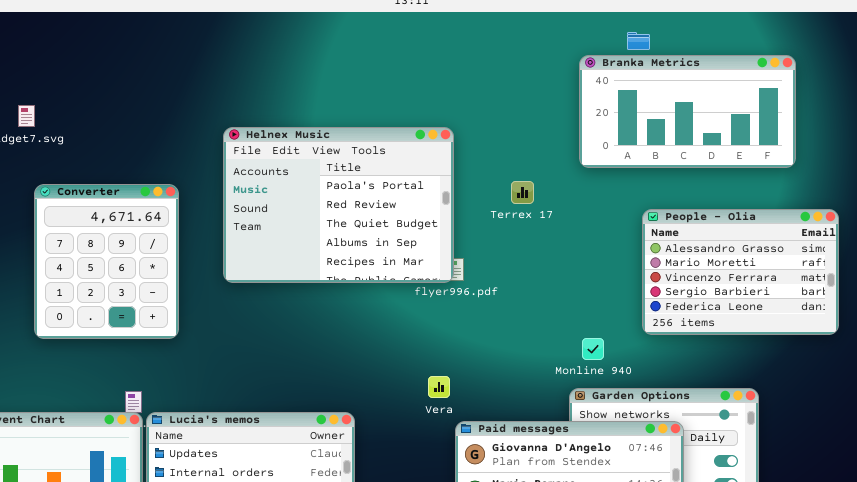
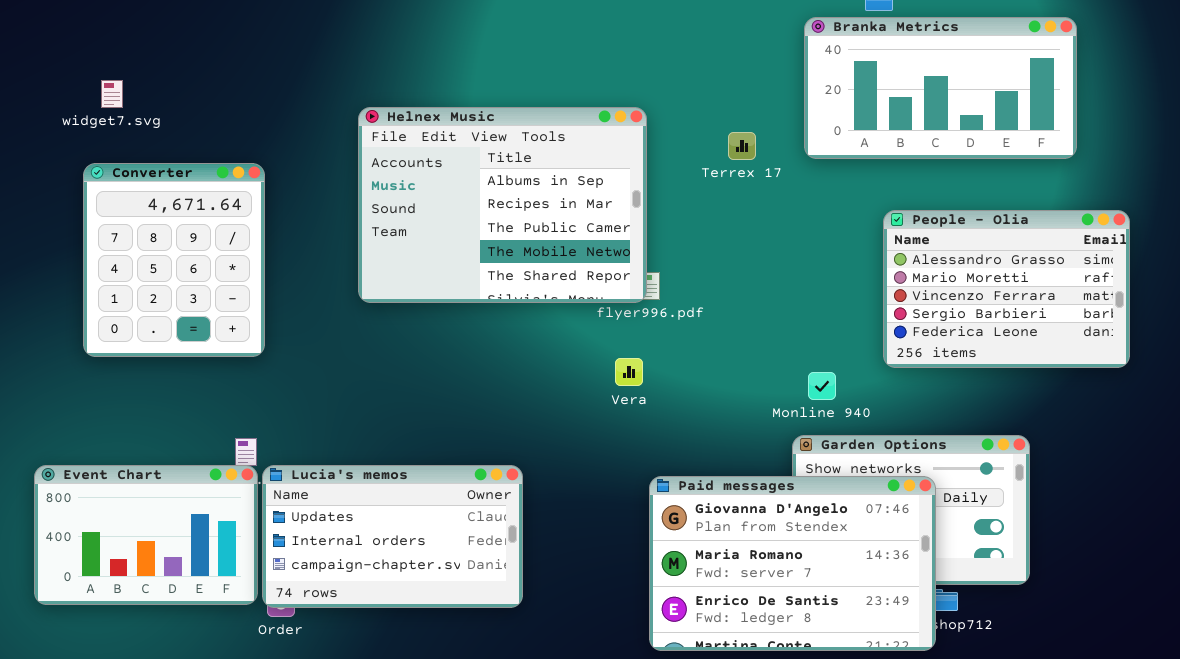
Helnex Music: [223,127,454,283] -> [358,107,647,303], scrolled down 3 rows
Terrex 17: [511,181,534,204] -> [728,132,756,160], moved
Converter: [34,184,179,339] -> [83,163,265,357], moved
Vera: [428,376,450,398] -> [615,358,643,386], moved

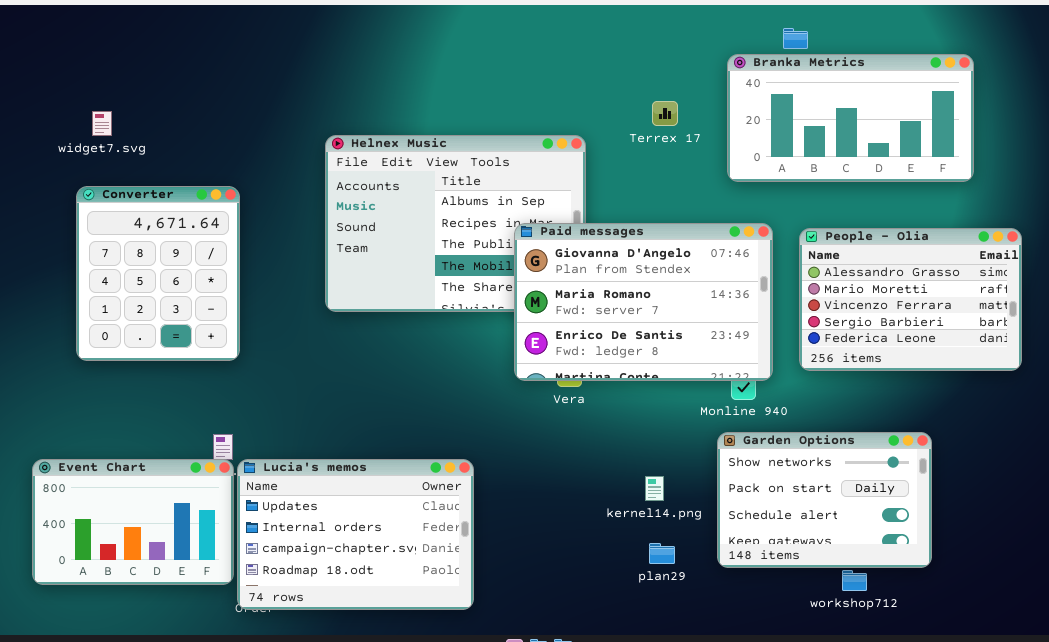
Terrex 17: [728,132,756,160] -> [652,101,678,126], moved
Lucia's memos: [262,465,523,608] -> [237,459,474,610], resized
Paid messages: [649,476,936,651] -> [514,223,773,381], moved

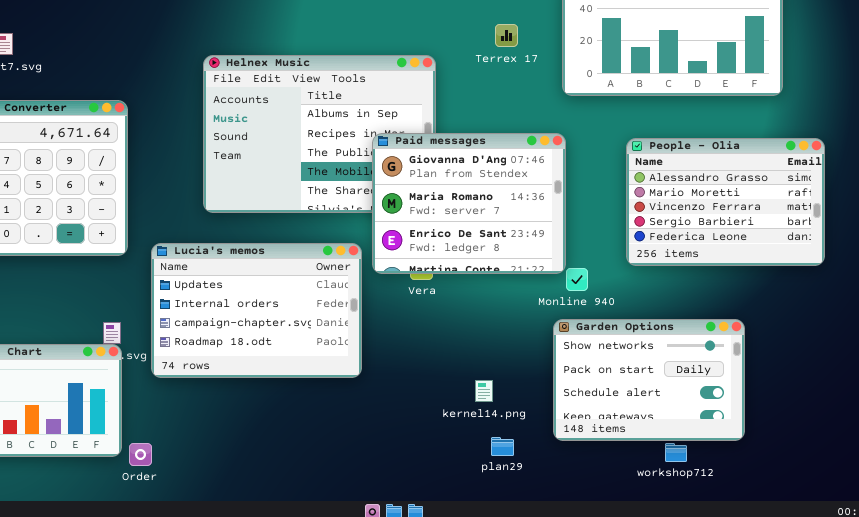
Paid messages: [514,223,773,381] -> [372,133,566,274], resized
Lucia's memos: [237,459,474,610] -> [151,243,362,378], moved
kernel14.png: [645,476,664,501] -> [475,380,493,402], moved
plan29: [649,543,675,564] -> [491,437,514,456], moved

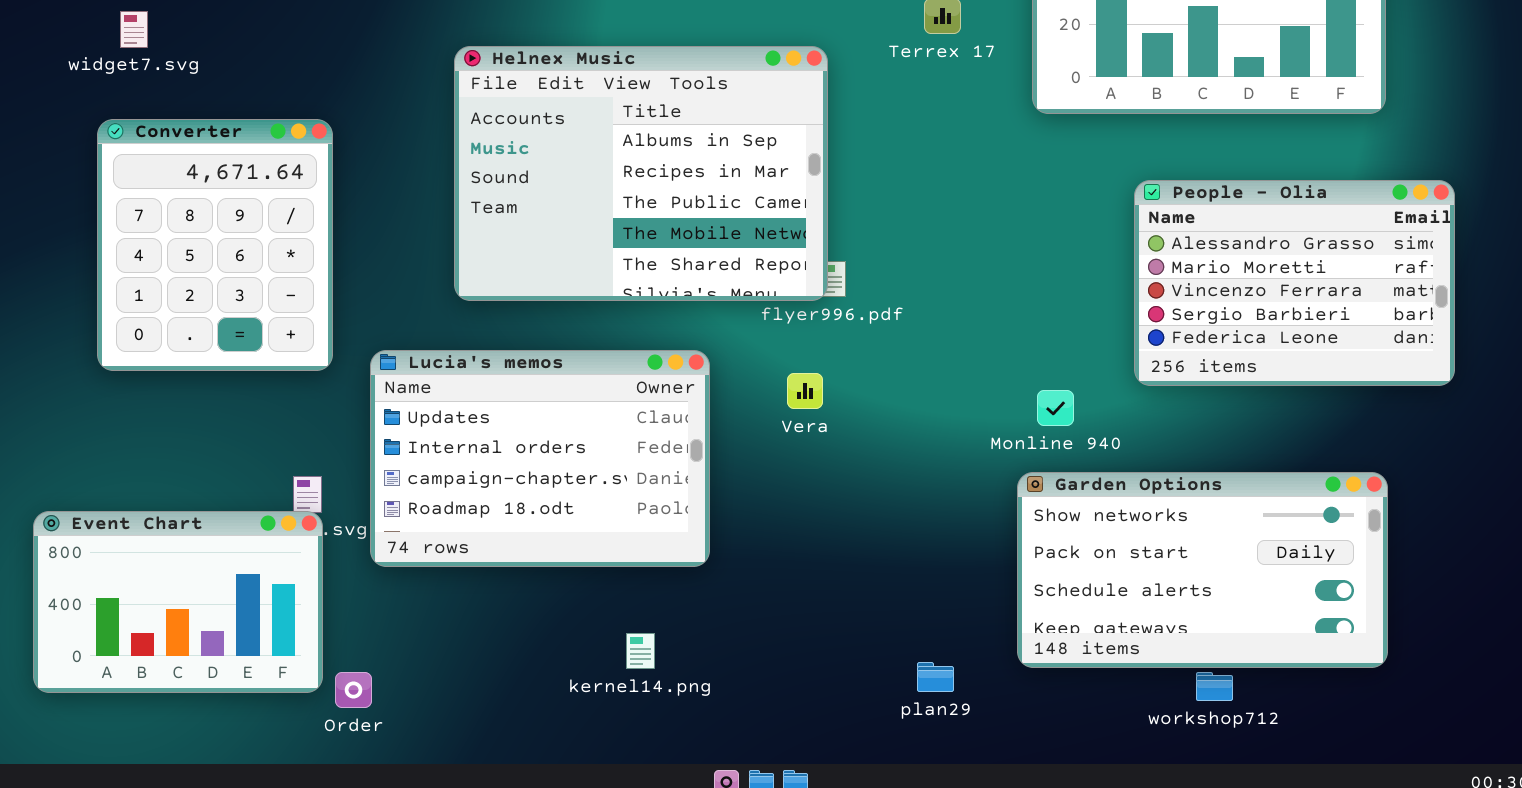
Paid messages: [372,133,566,274] -> none, closed
Garden Options: [553,319,745,441] -> [1017,472,1388,668], resized
kernel14.png: [475,380,493,402] -> [626,633,655,669], moved

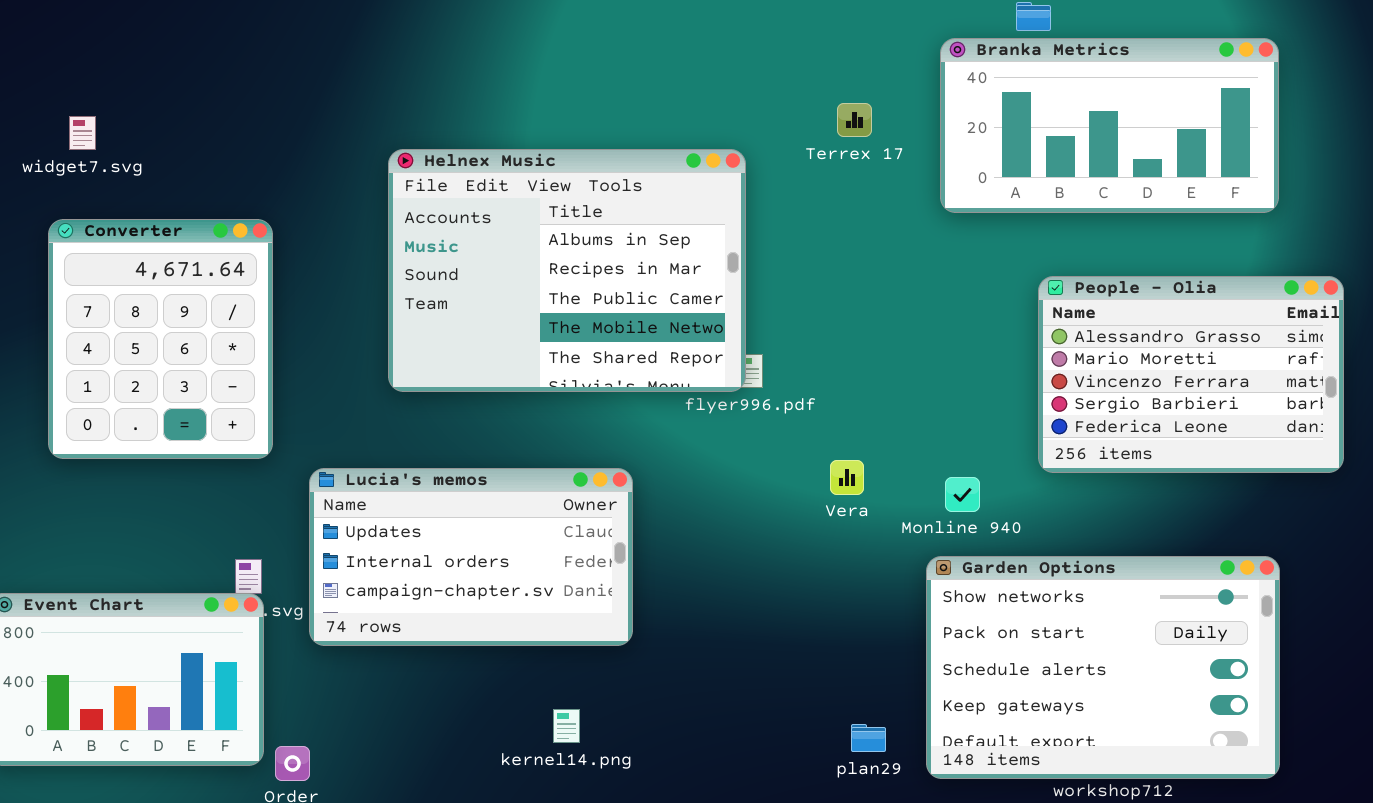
Lucia's memos: [370,350,710,567] -> [309,468,633,646], resized
Vera: [787,373,823,409] -> [830,460,864,495], moved
Garden Options: [1017,472,1388,668] -> [926,556,1280,779], resized
plan29: [917,662,954,692] -> [851,724,886,752], moved

